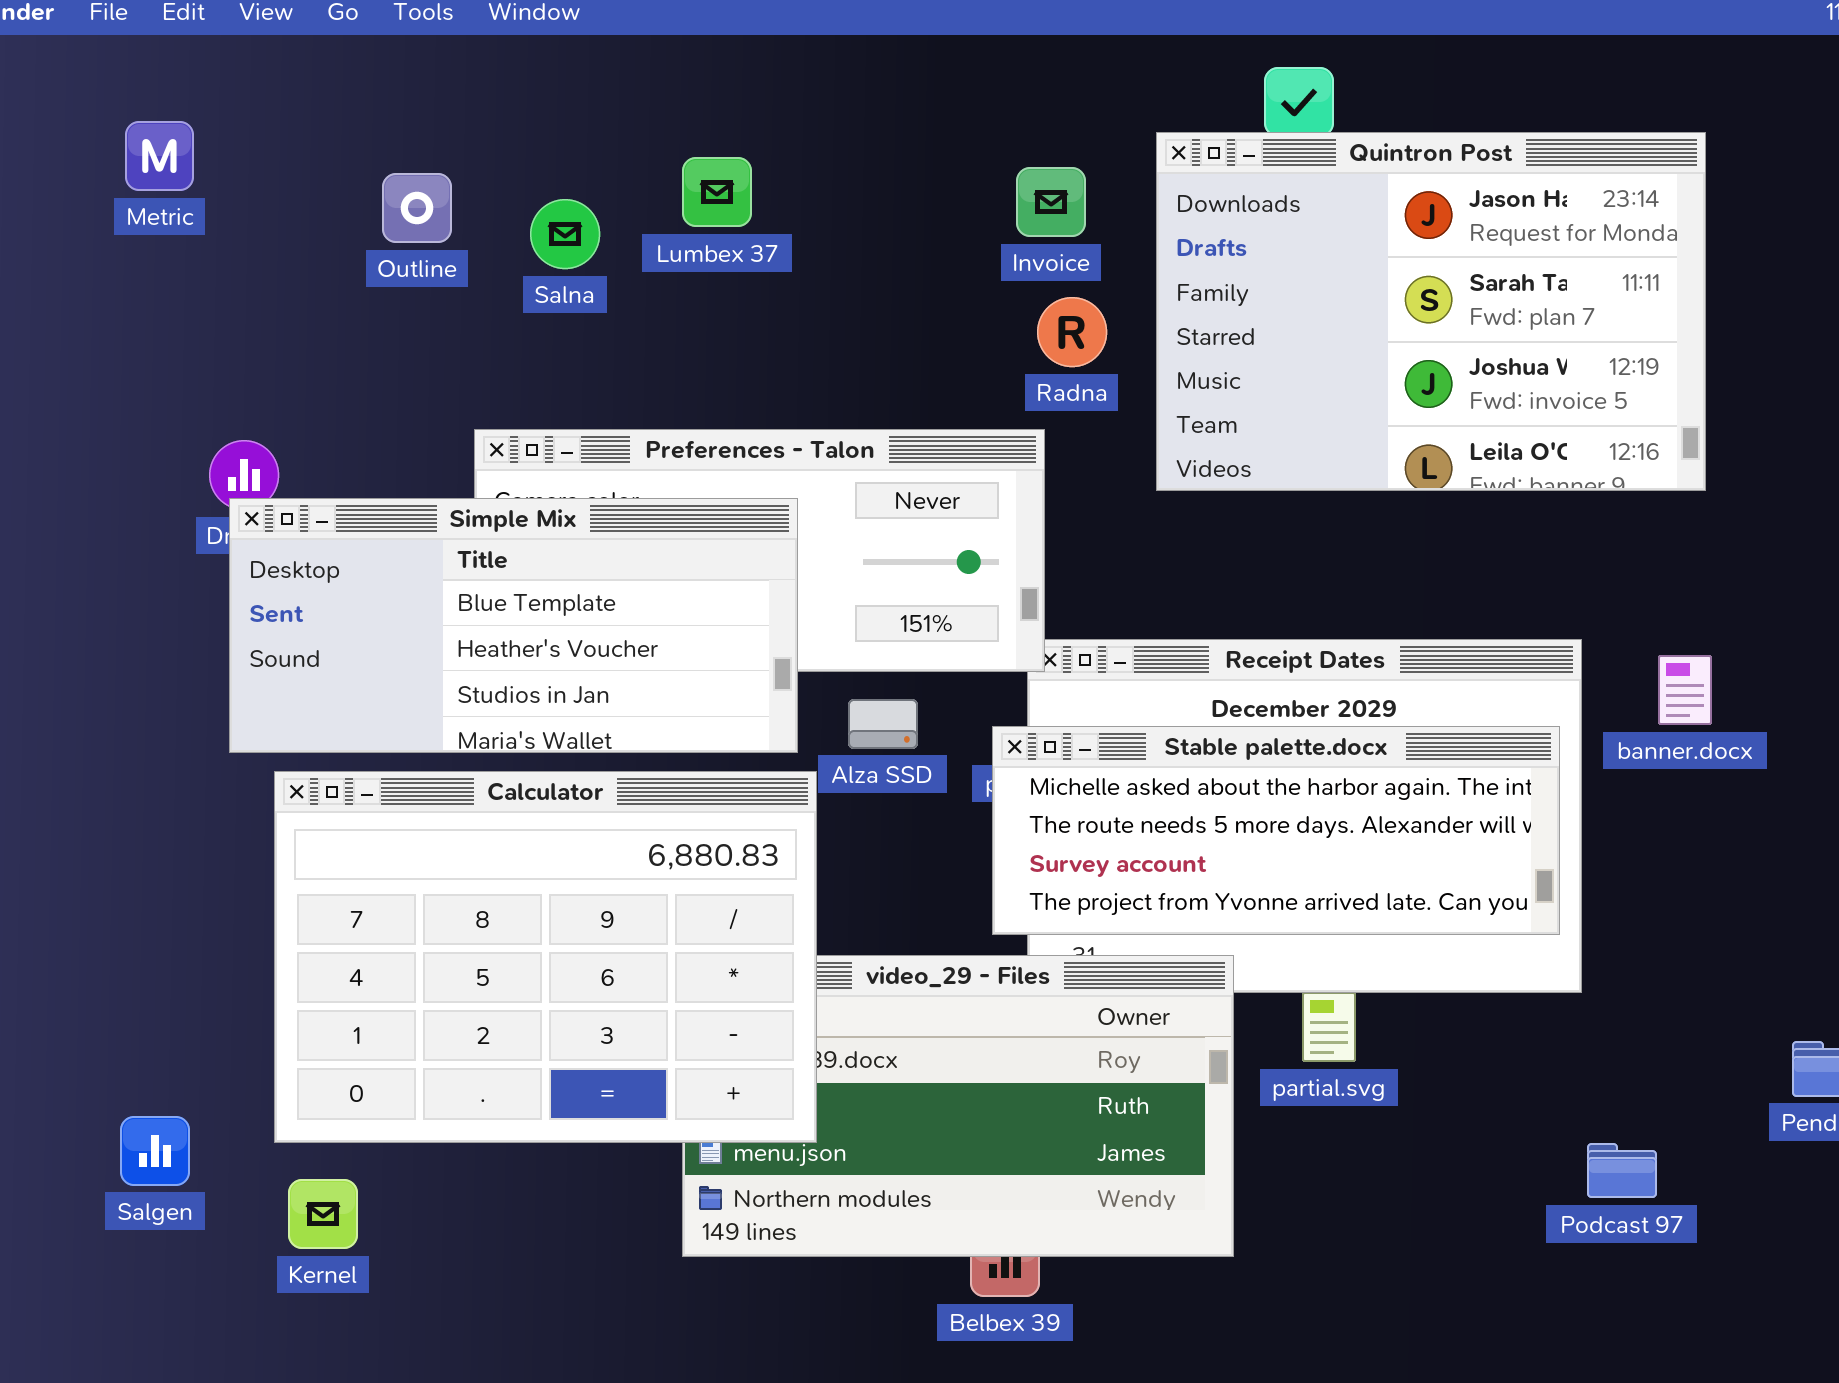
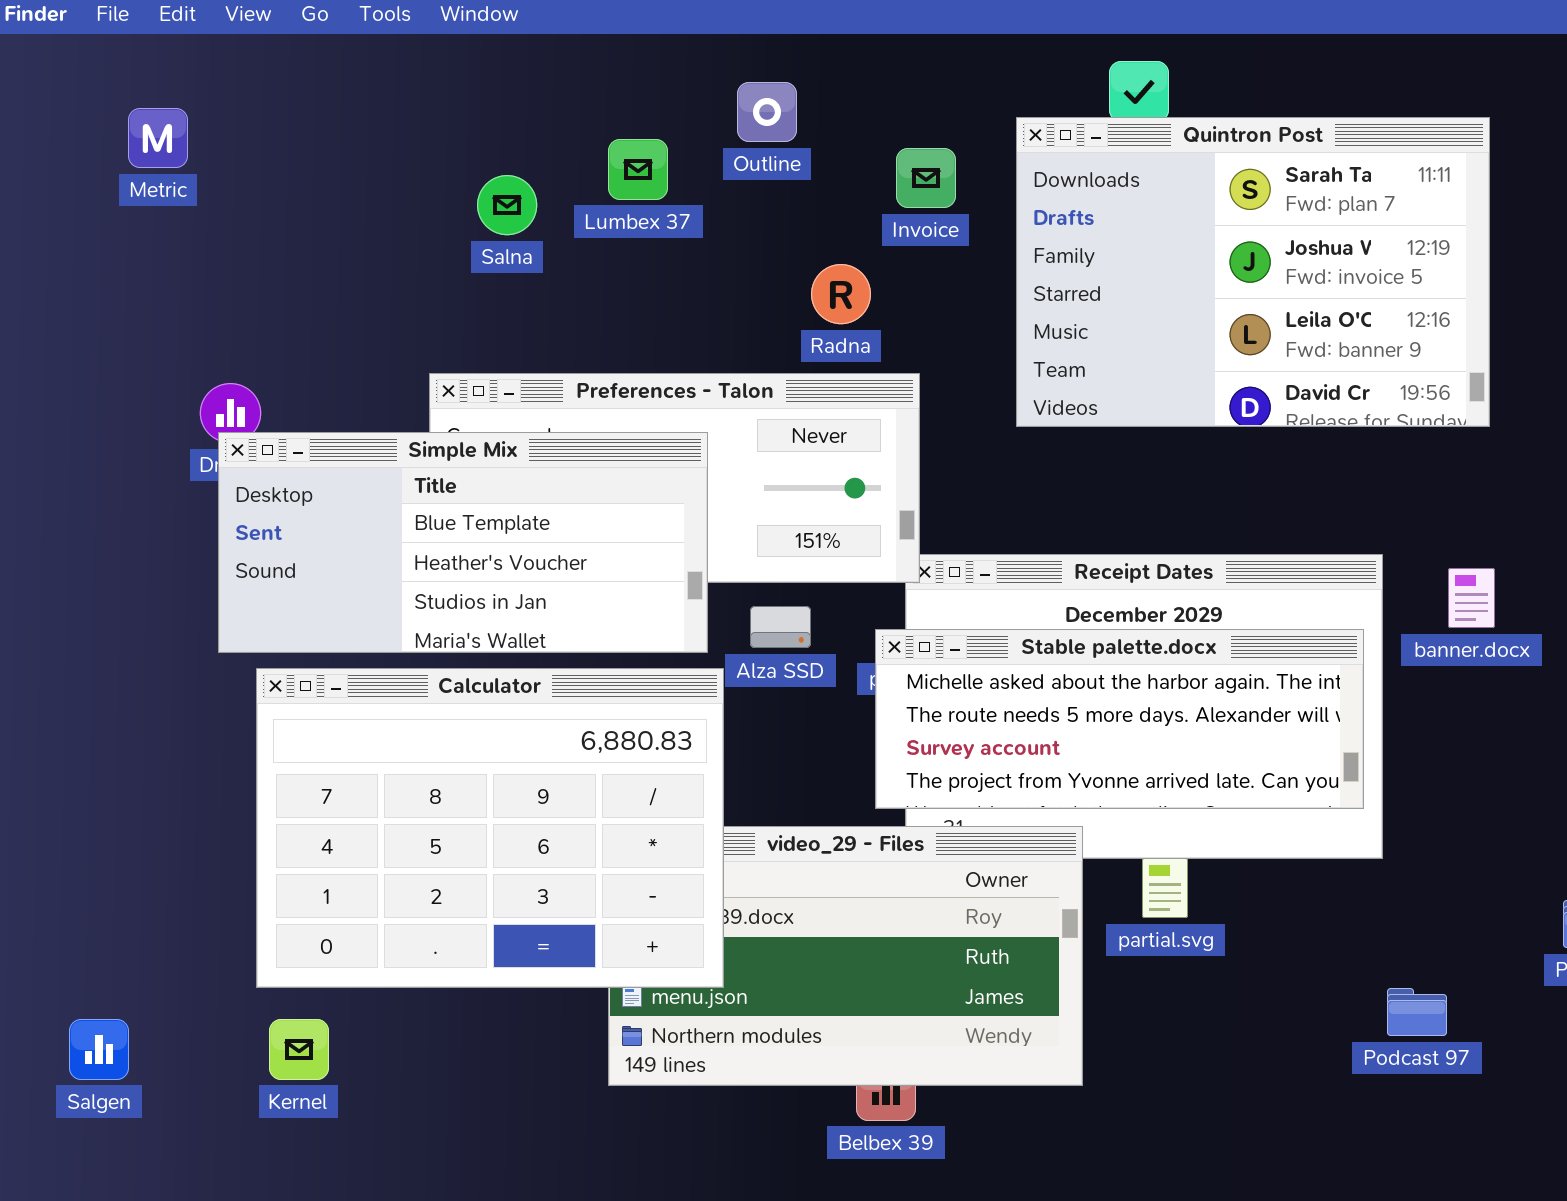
Quintron Post: [1156,132,1706,491] -> [1016,117,1490,427], scrolled down 1 row
Outline: [382,173,452,243] -> [737,82,797,142], moved
Radna: [1037,297,1107,367] -> [811,264,871,324], moved
Salgen: [120,1116,190,1186] -> [69,1019,129,1080], moved

